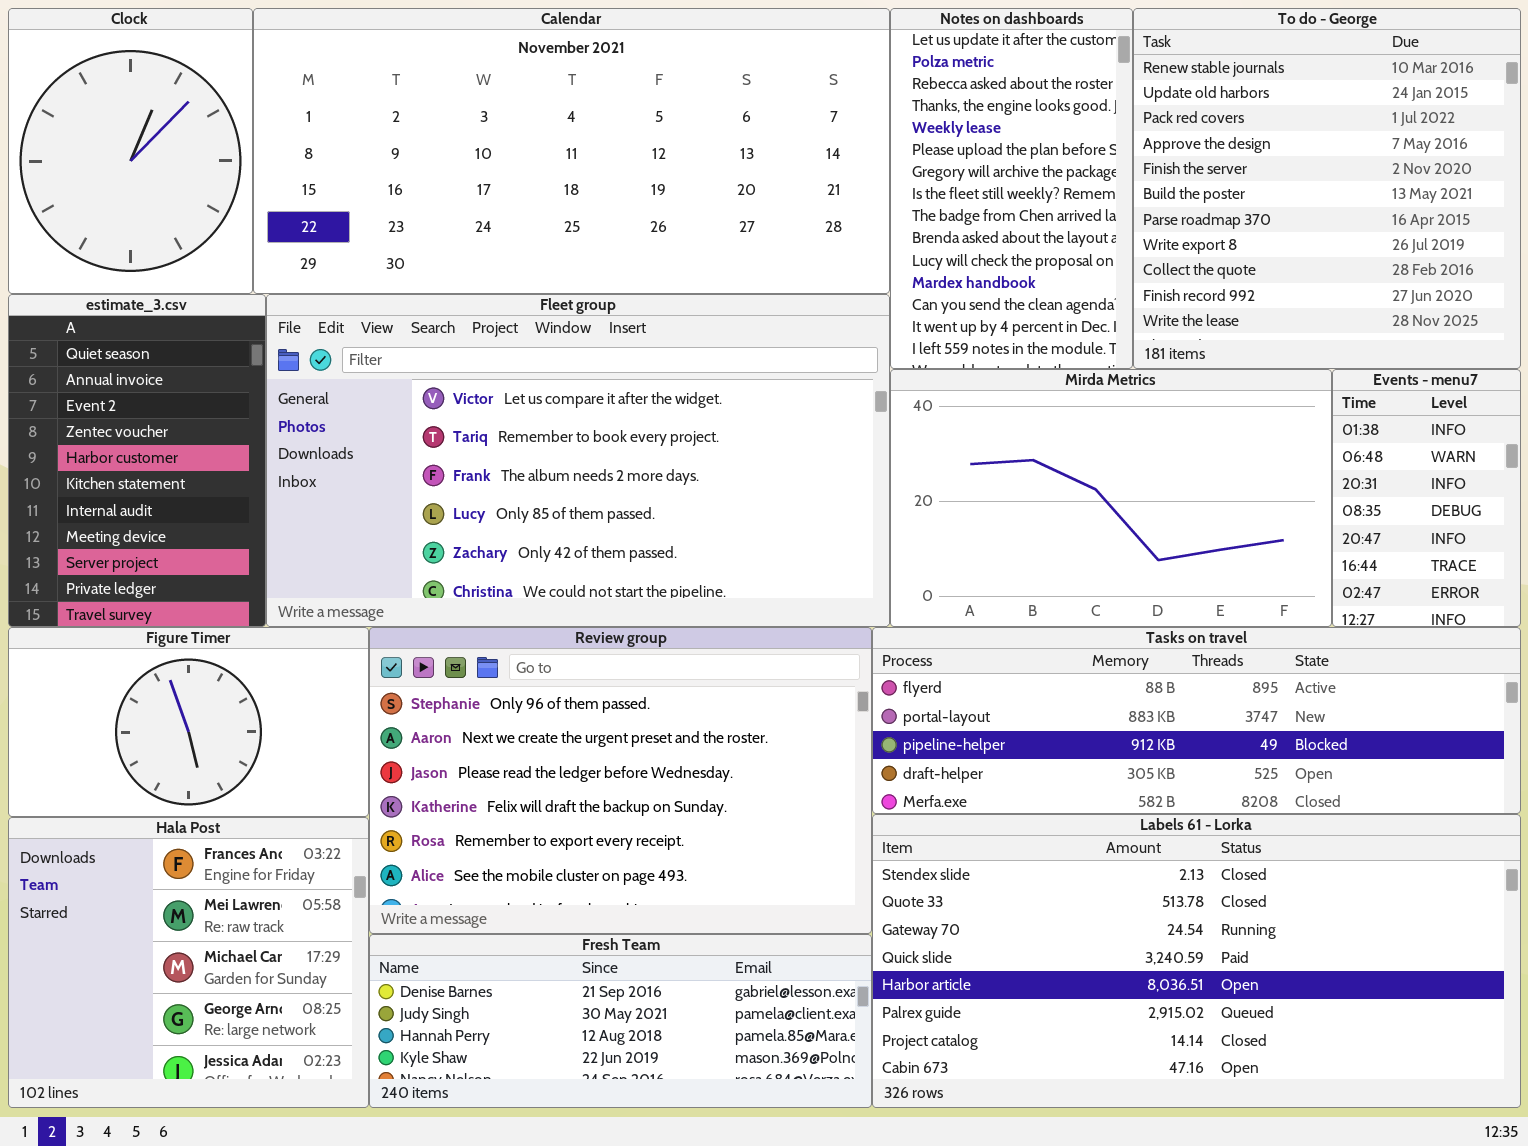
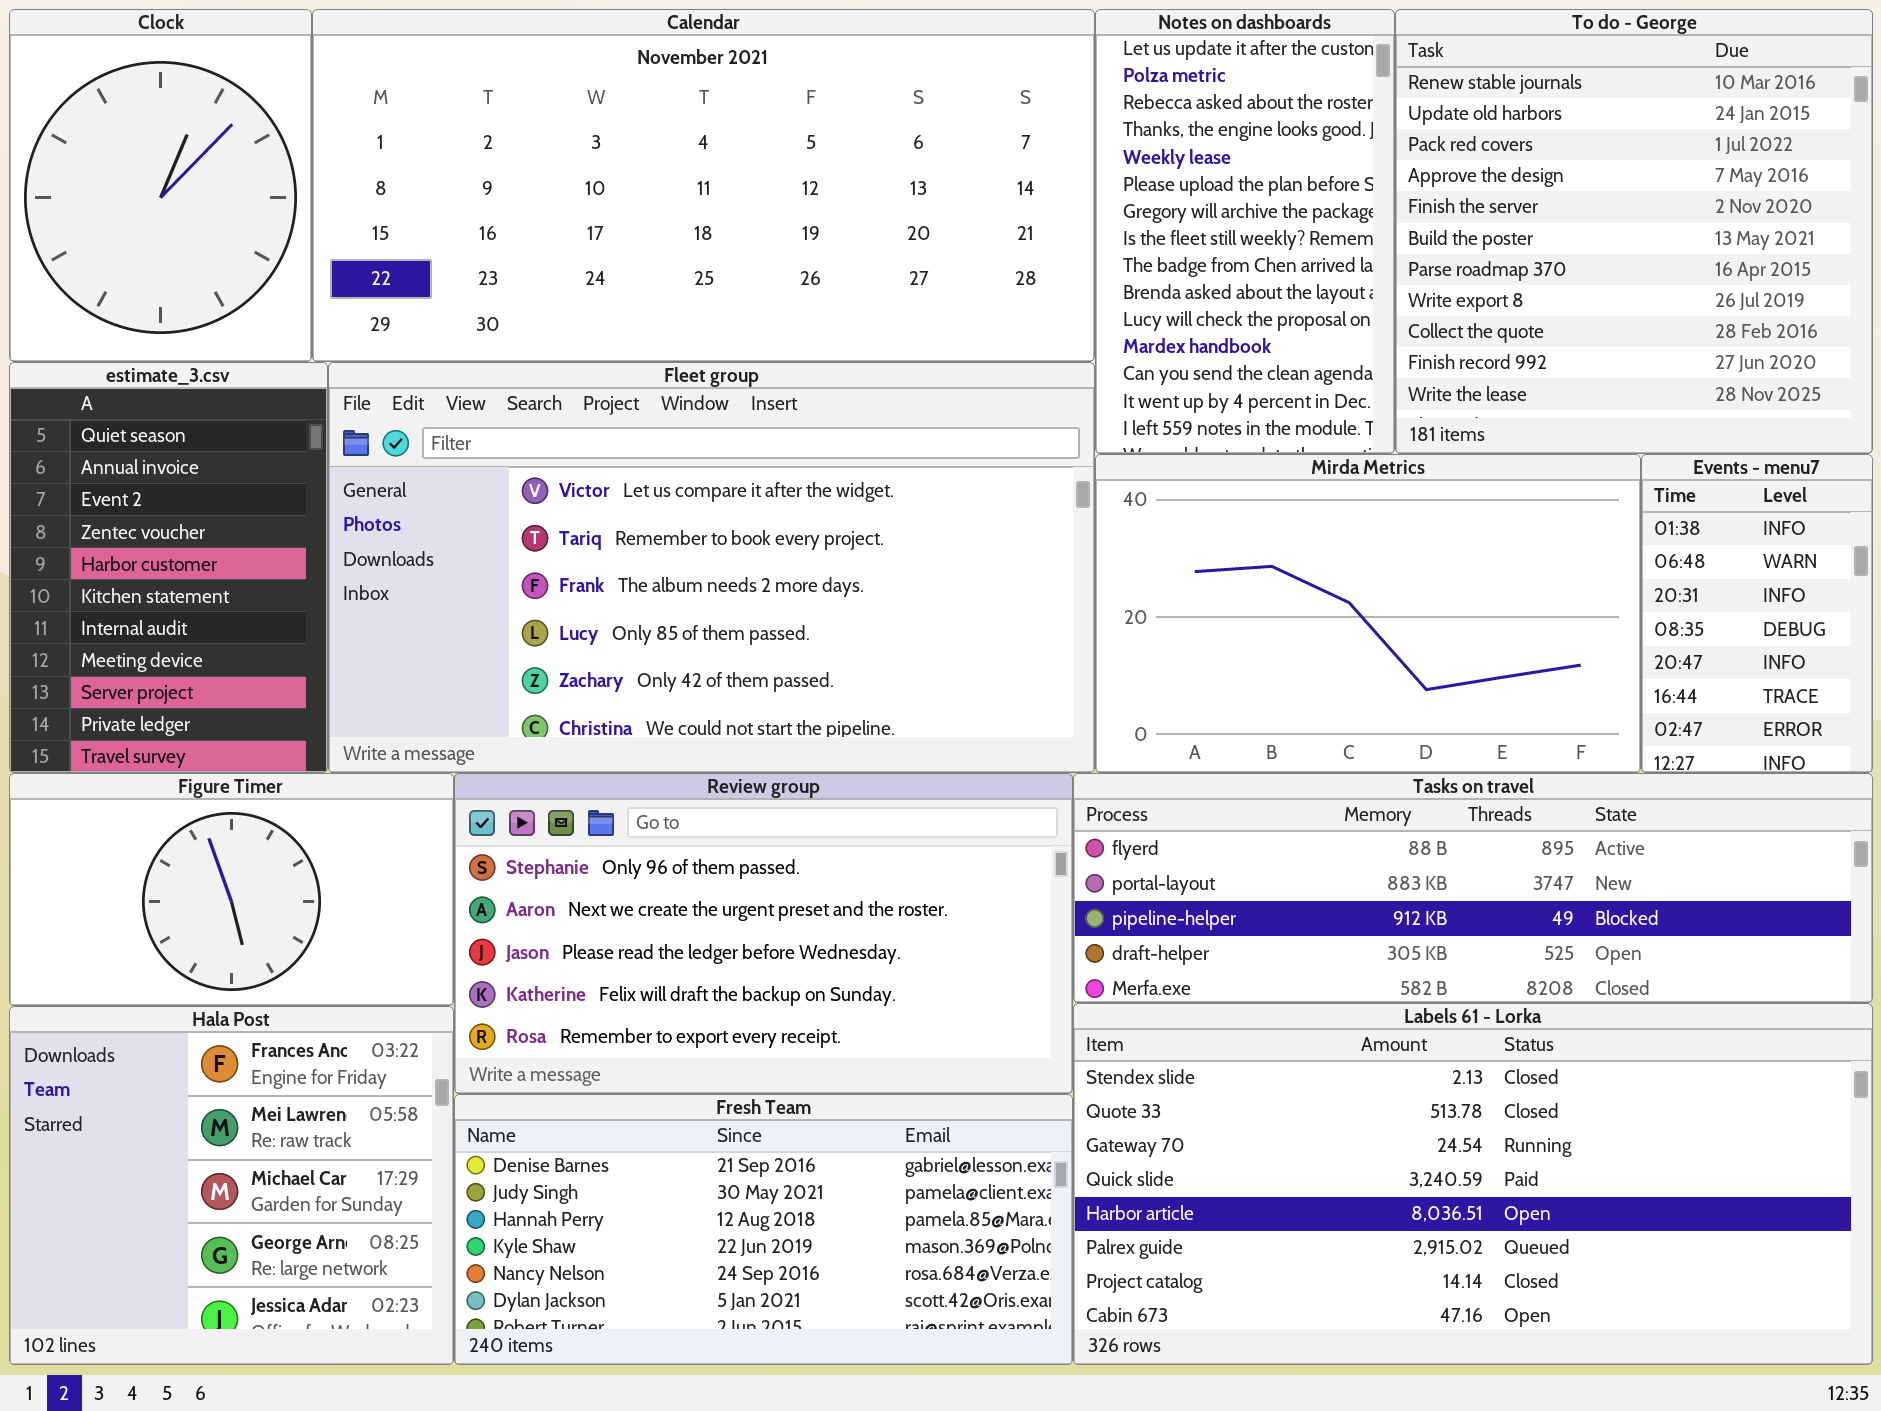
Review group: [369,627,872,934] -> [454,773,1073,1094], resized
Fresh Team: [369,934,872,1108] -> [454,1094,1073,1365], resized

